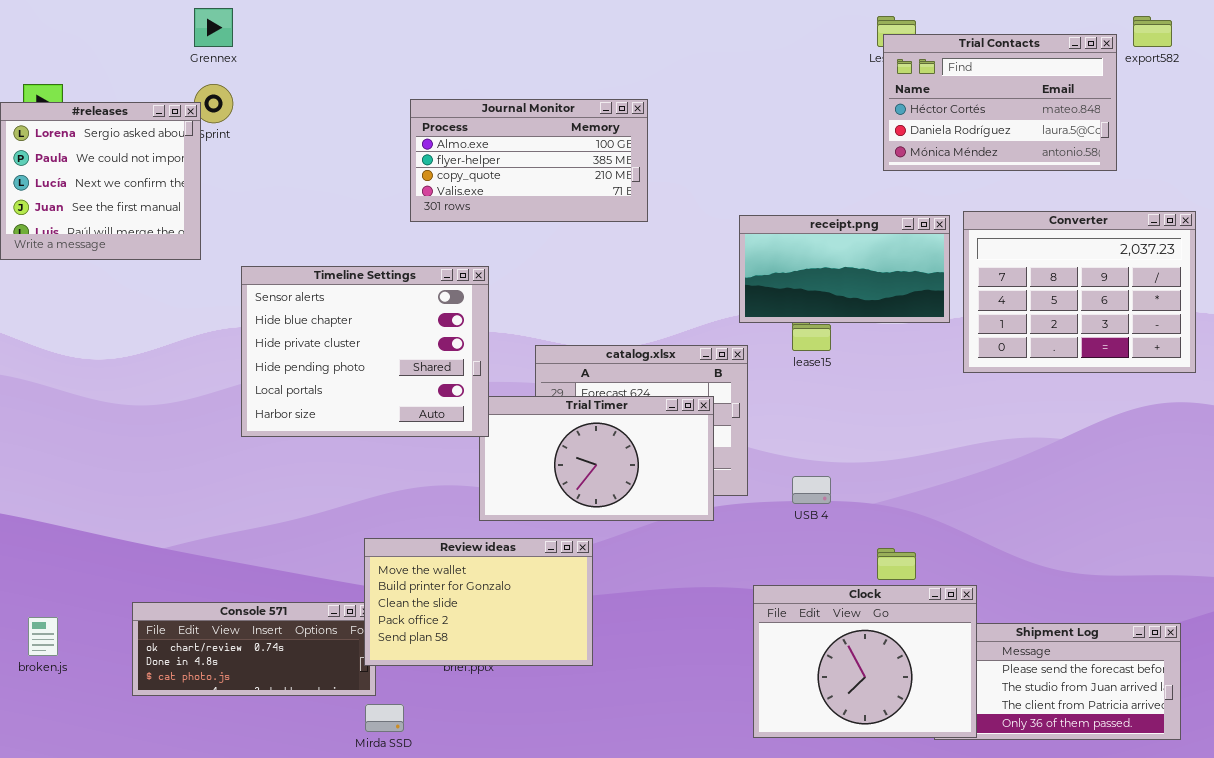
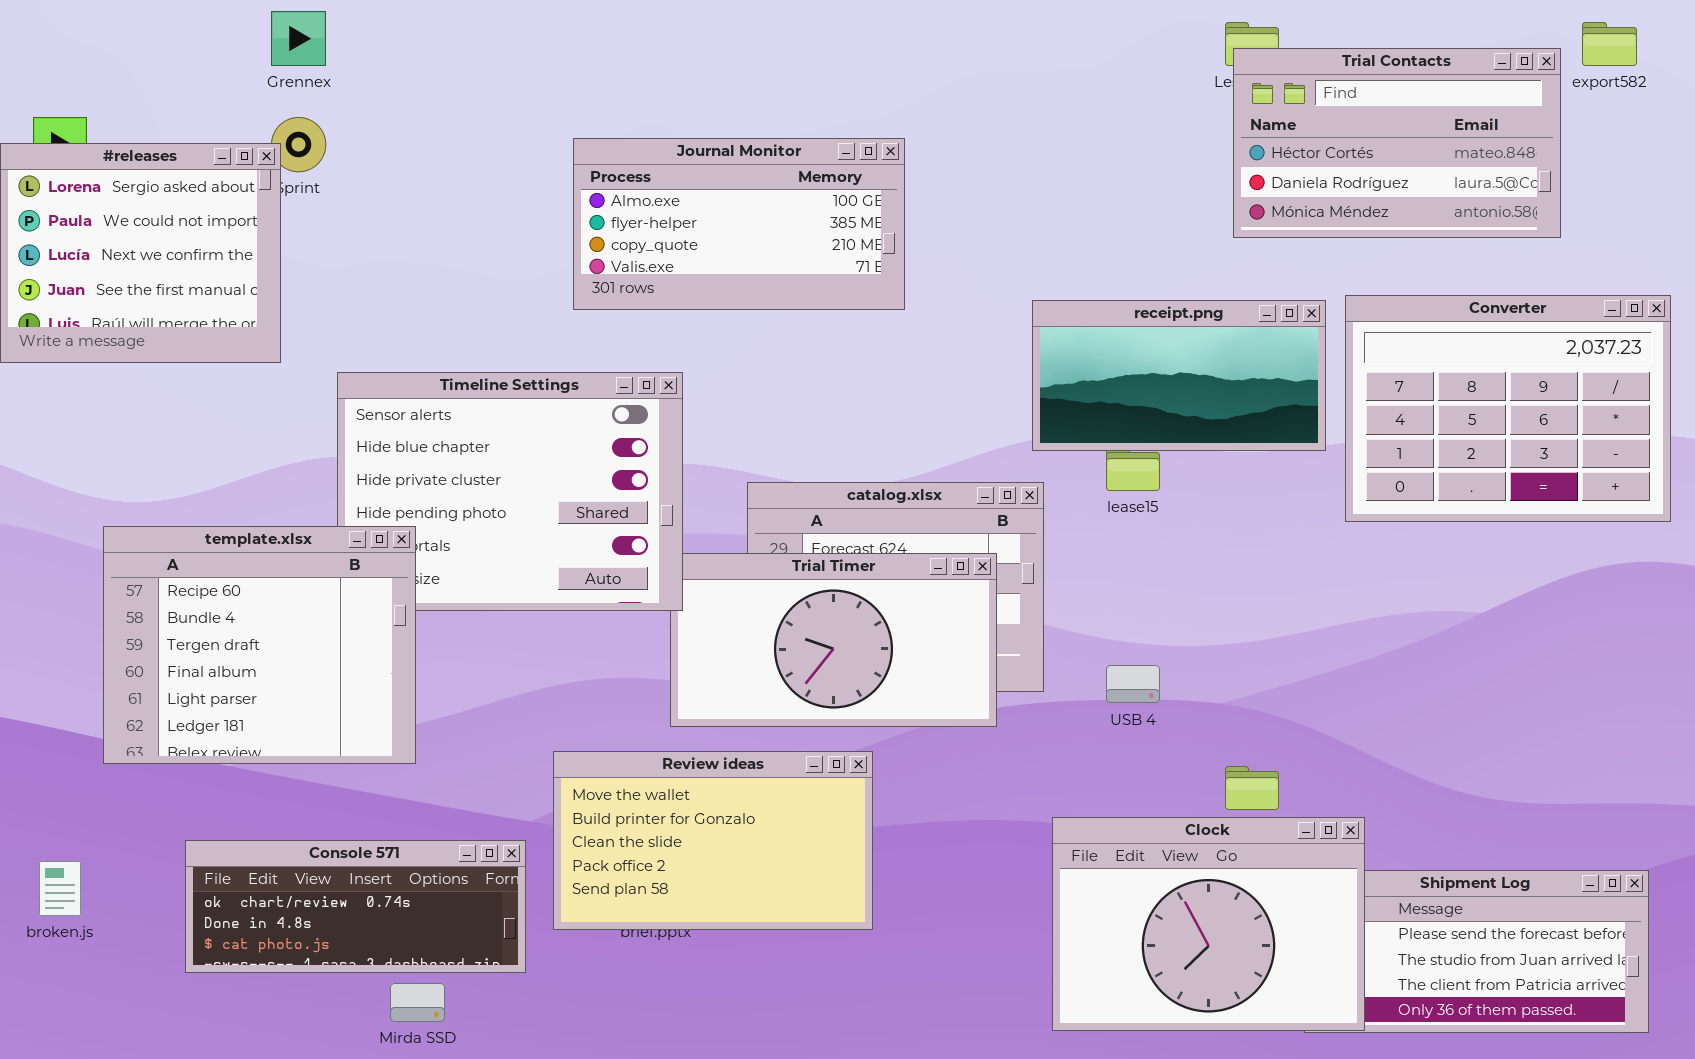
template.xlsx: none -> [103,526,416,764], opened
Review ideas: [364,538,593,666] -> [553,751,873,930], moved
Mirda SSD: [365,704,404,732] -> [390,983,445,1022], moved

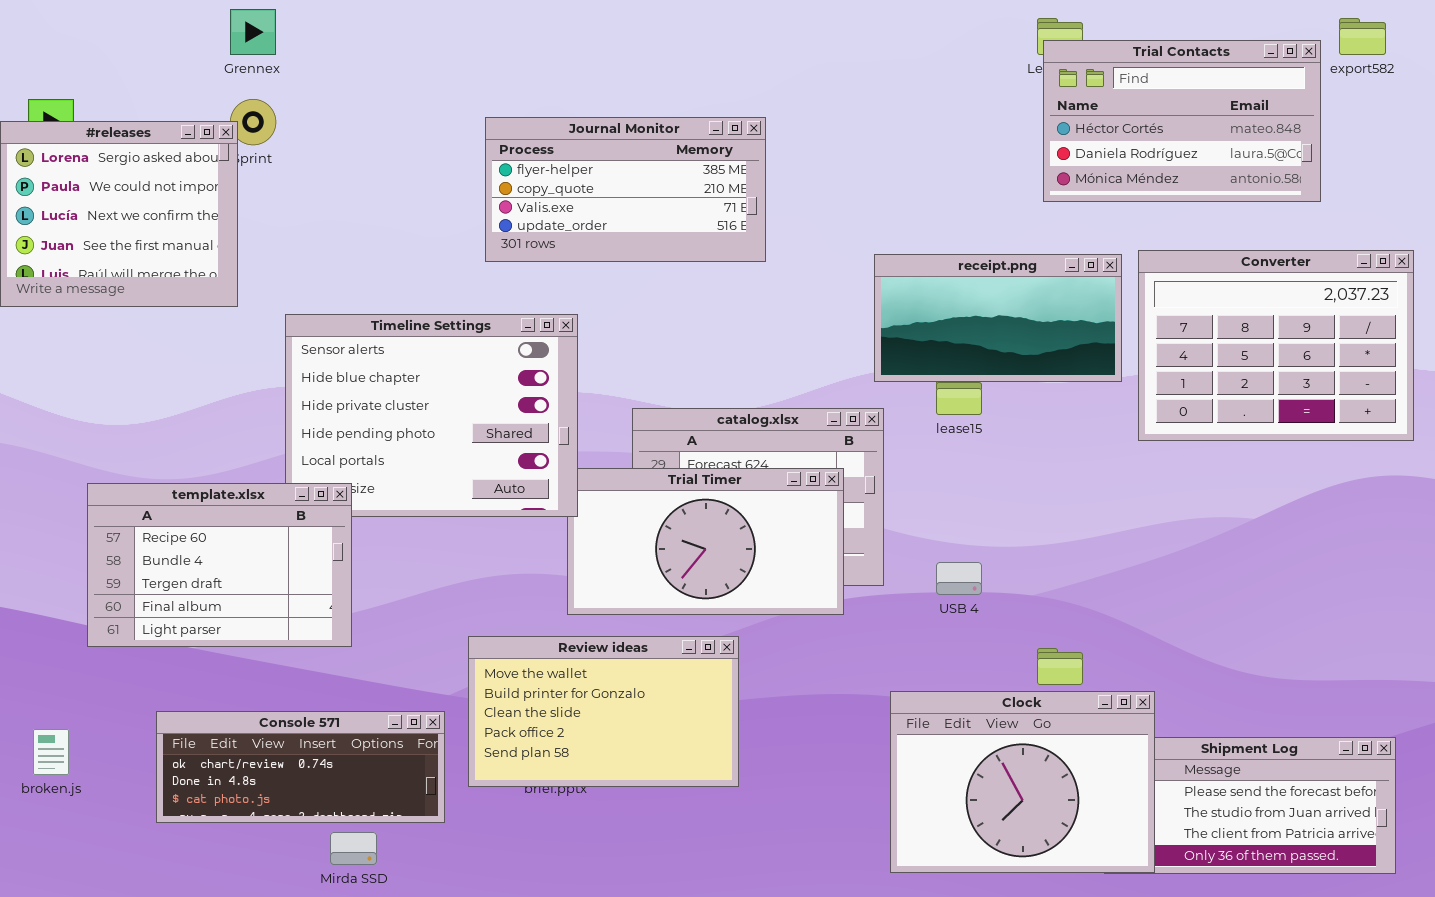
Journal Monitor: [573,138,905,310] -> [485,117,766,262], scrolled down 1 row
template.xlsx: [103,526,416,764] -> [87,483,352,647], resized

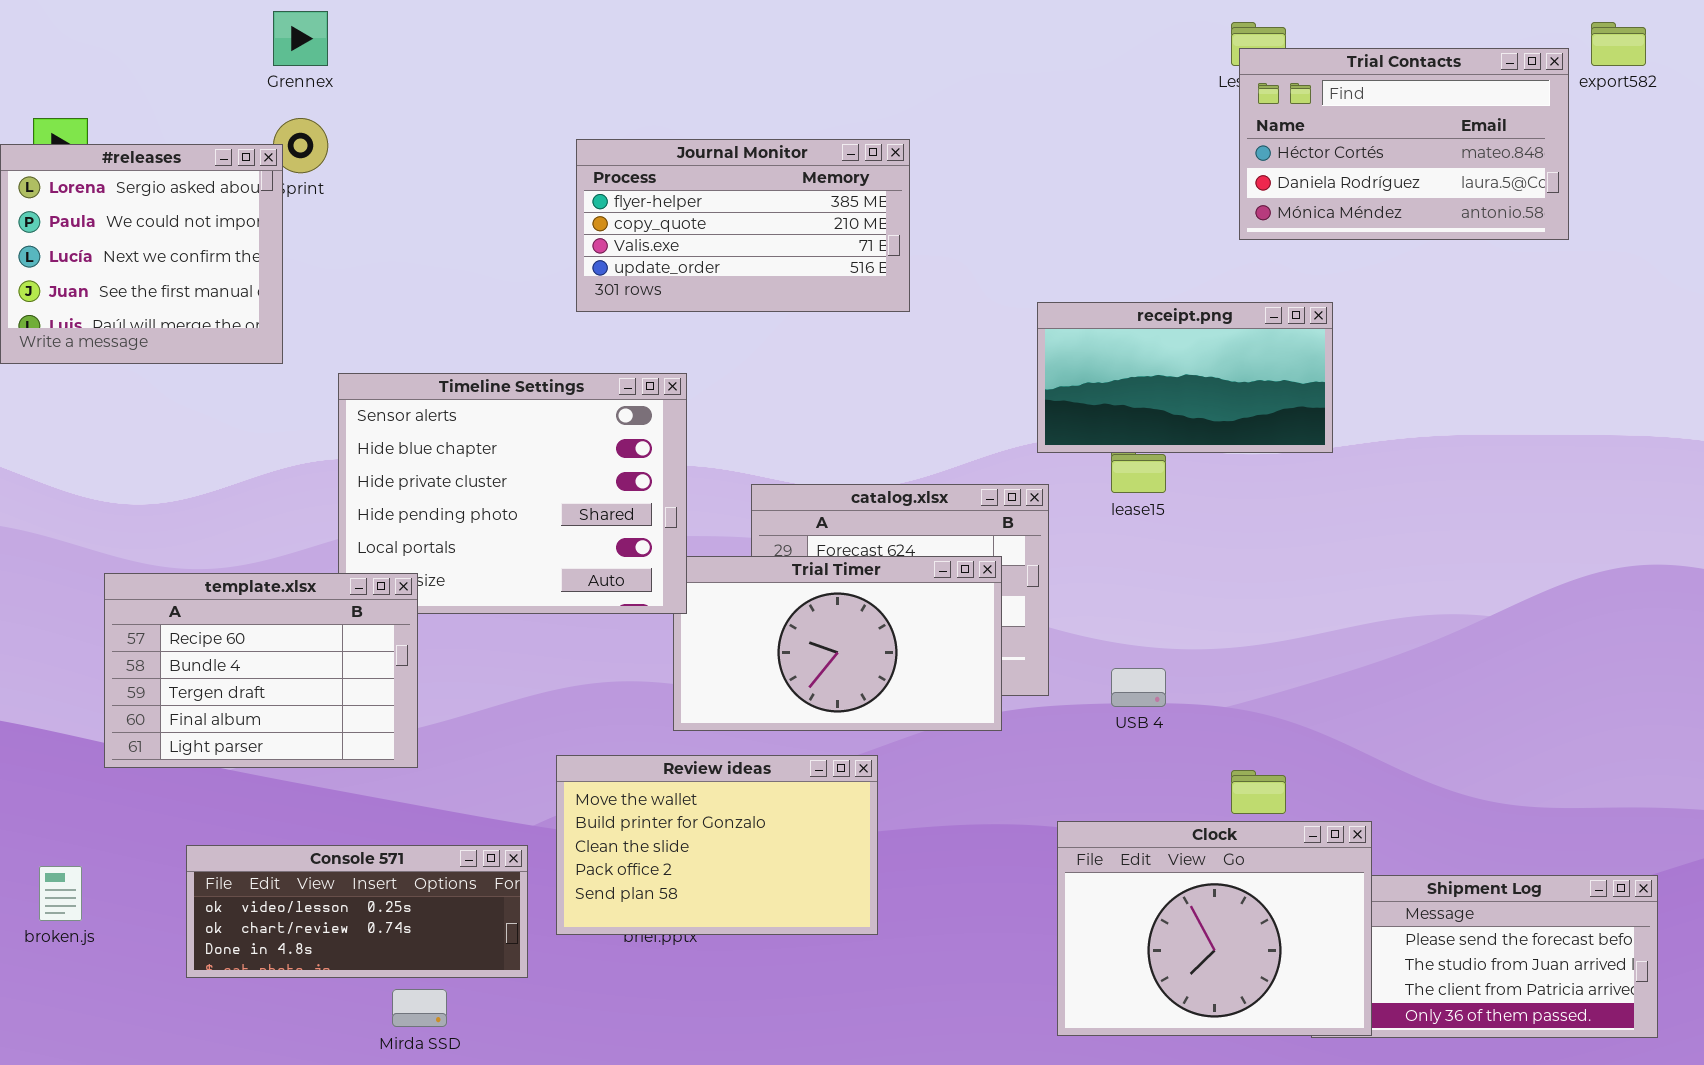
Converter: [1138,250,1414,441] -> none, closed
Console 571: [156,711,445,823] -> [186,845,528,978], scrolled up 1 row

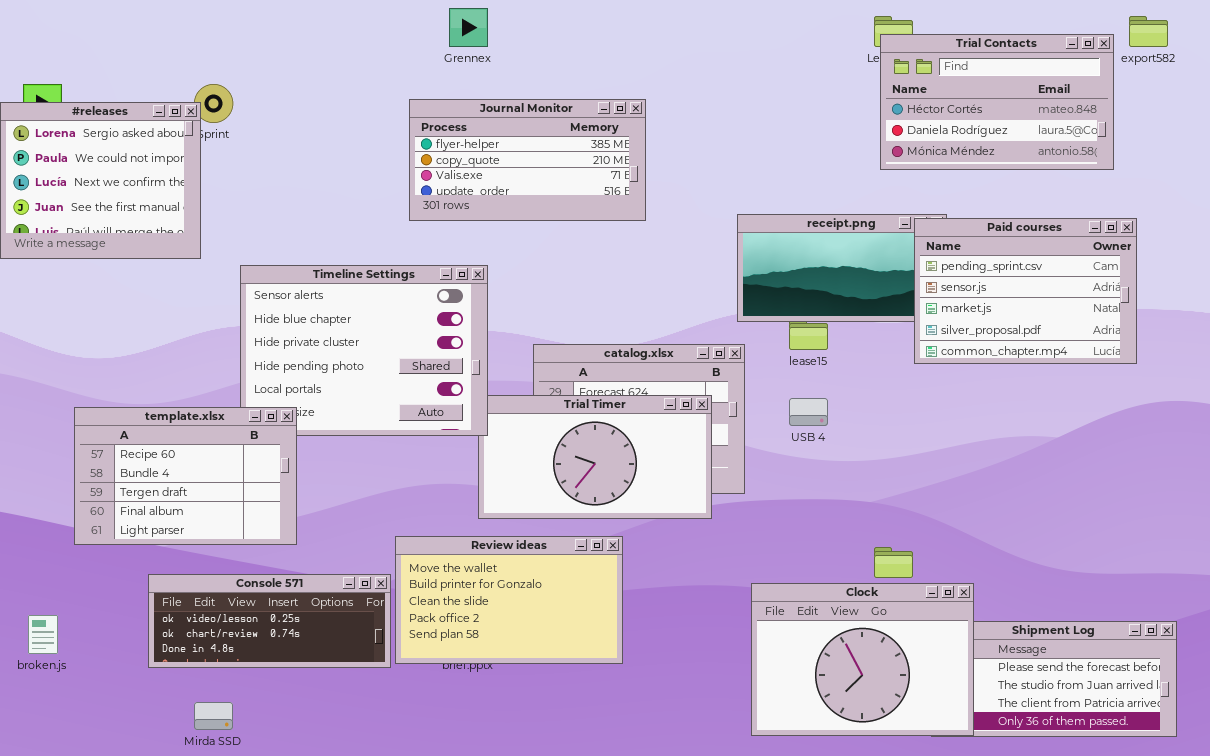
Grennex: [273,11,328,66] -> [449,8,488,47], moved
Paid courses: none -> [914,218,1137,364], opened
USB 4: [1111,668,1166,707] -> [789,398,828,426], moved
Console 571: [186,845,528,978] -> [148,574,391,668], moved
Mirda SSD: [392,989,447,1027] -> [194,702,233,730], moved

